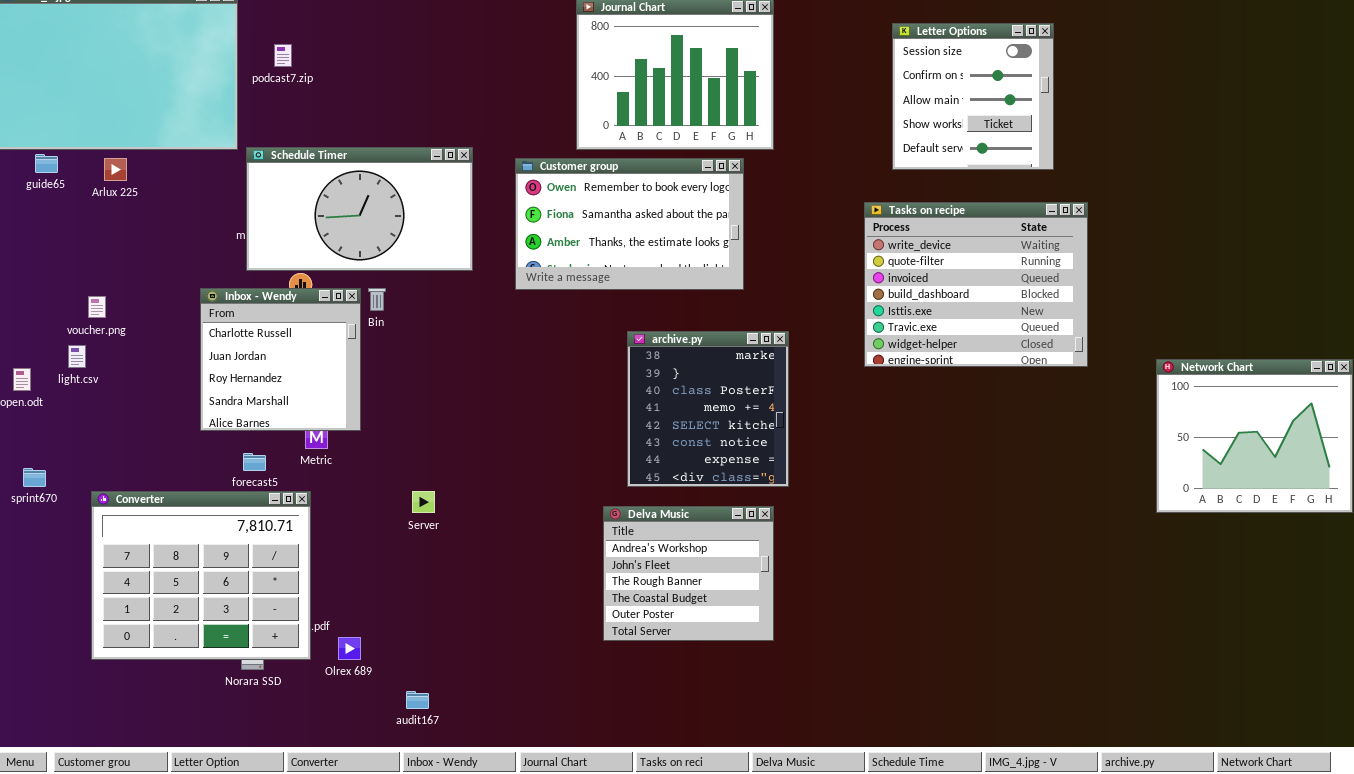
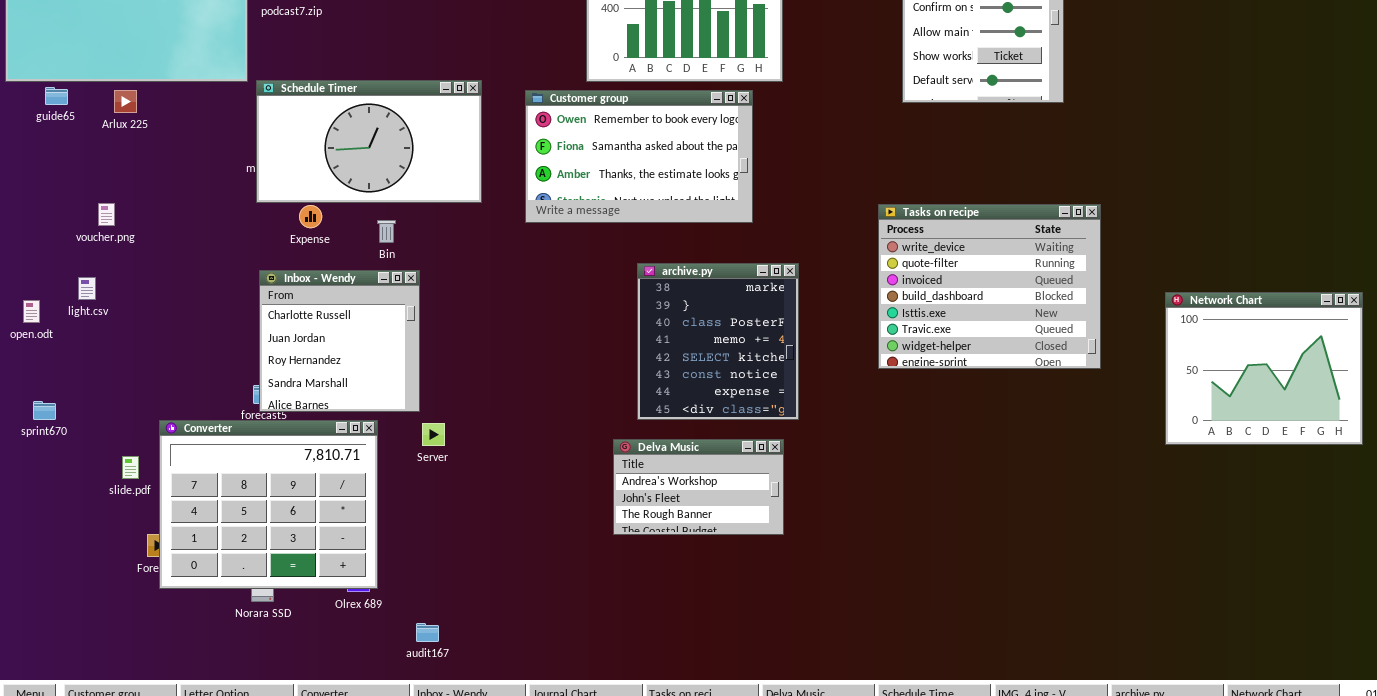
Tasks on recipe: [864,202,1088,367] -> [878,204,1101,369], moved
Inbox - Wendy: [200,288,361,431] -> [259,270,420,412], moved
voucher.png: [88,296,106,318] -> [98,203,115,226], moved
Converter: [91,491,311,660] -> [159,420,378,589], moved
Delva Music: [603,506,774,641] -> [613,439,784,535], resized

